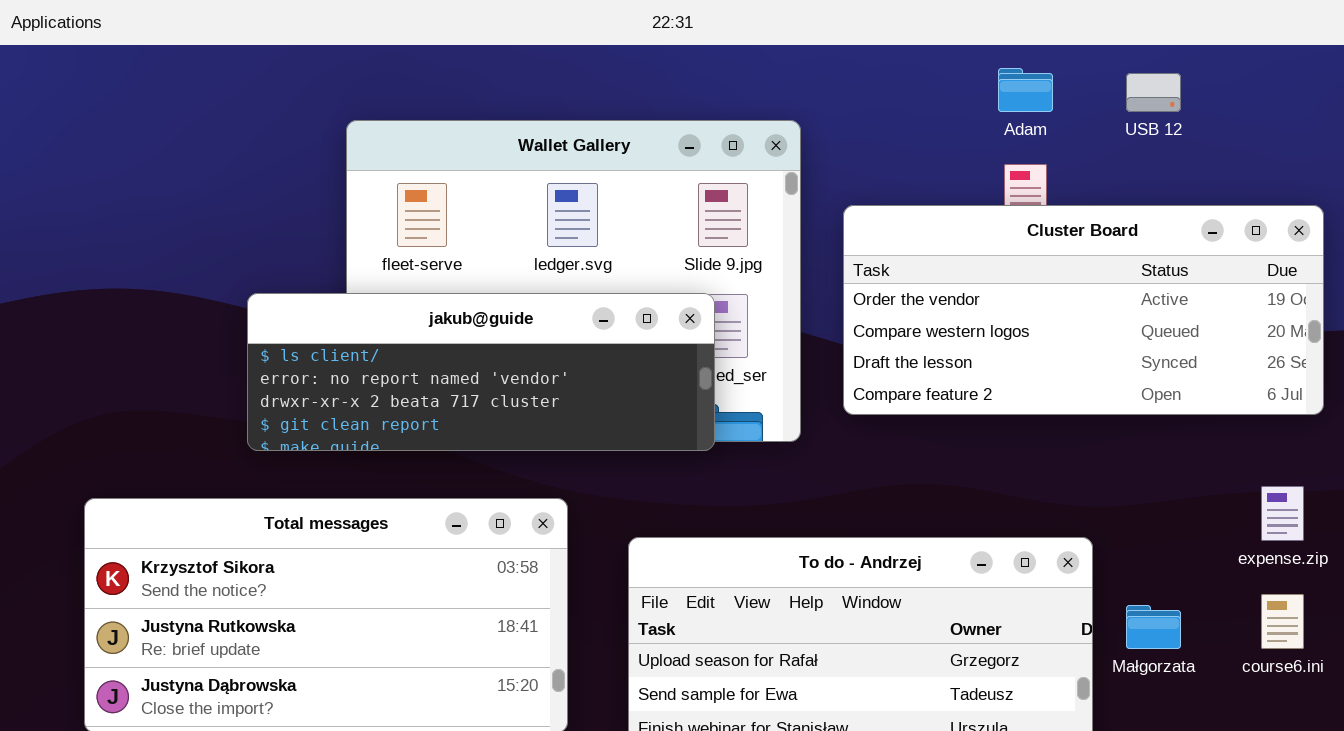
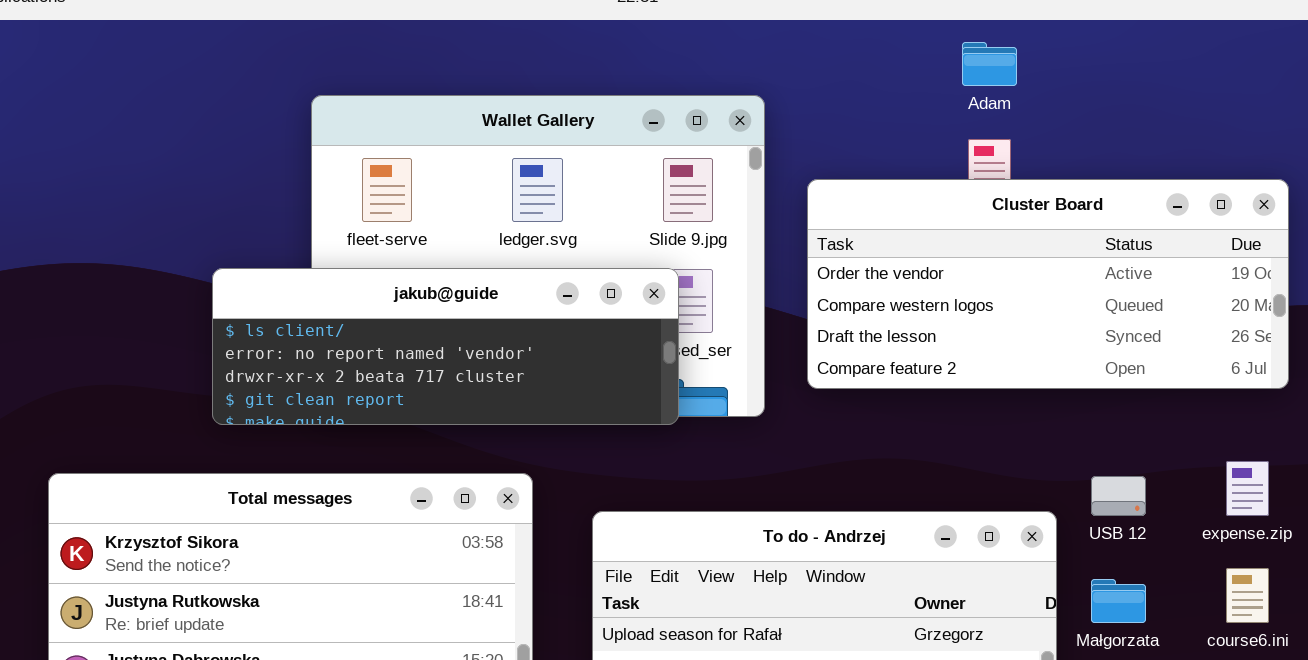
USB 12: [1126,73,1181,112] -> [1091,476,1146,516], moved

